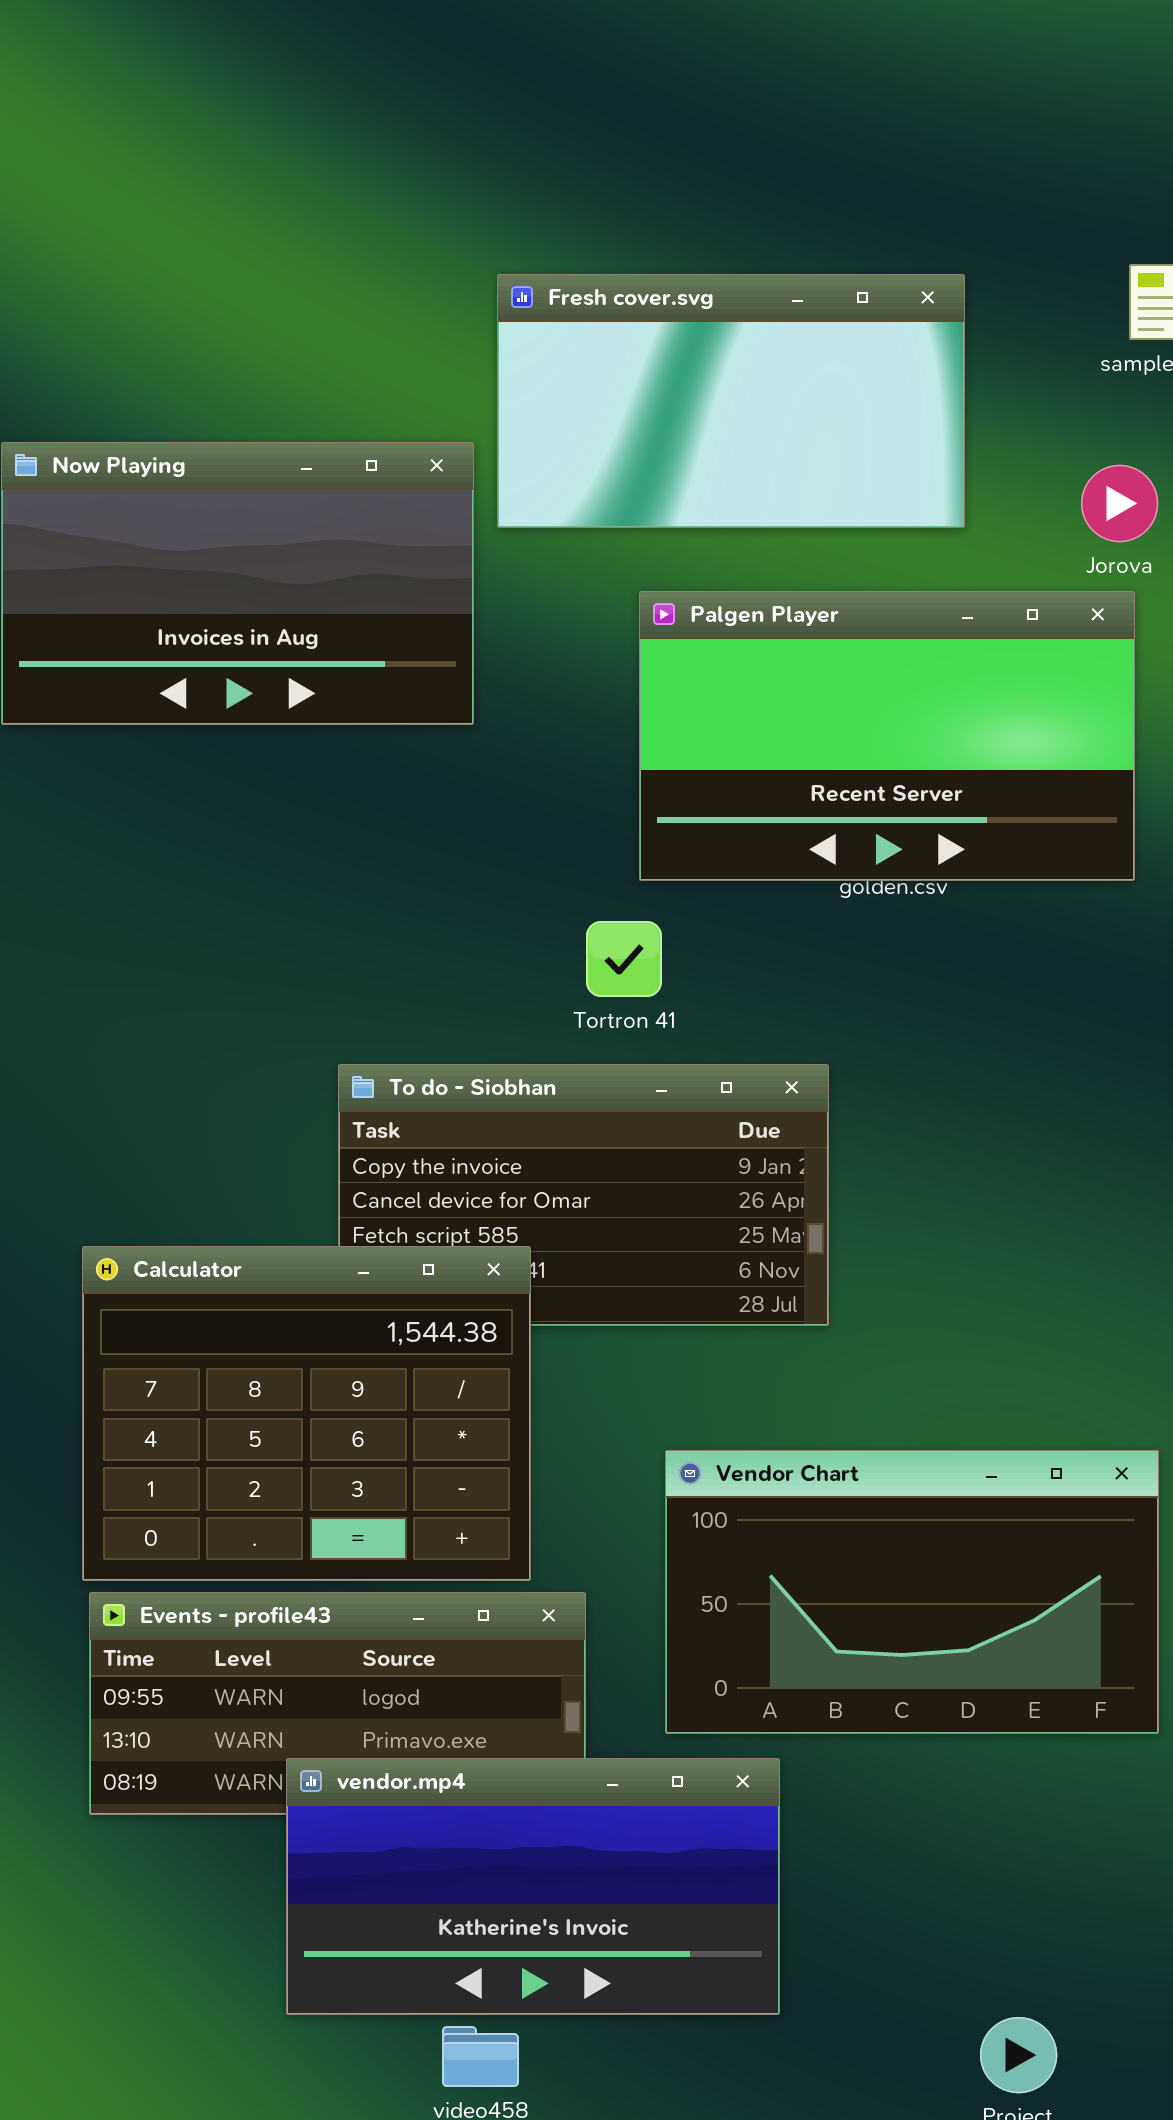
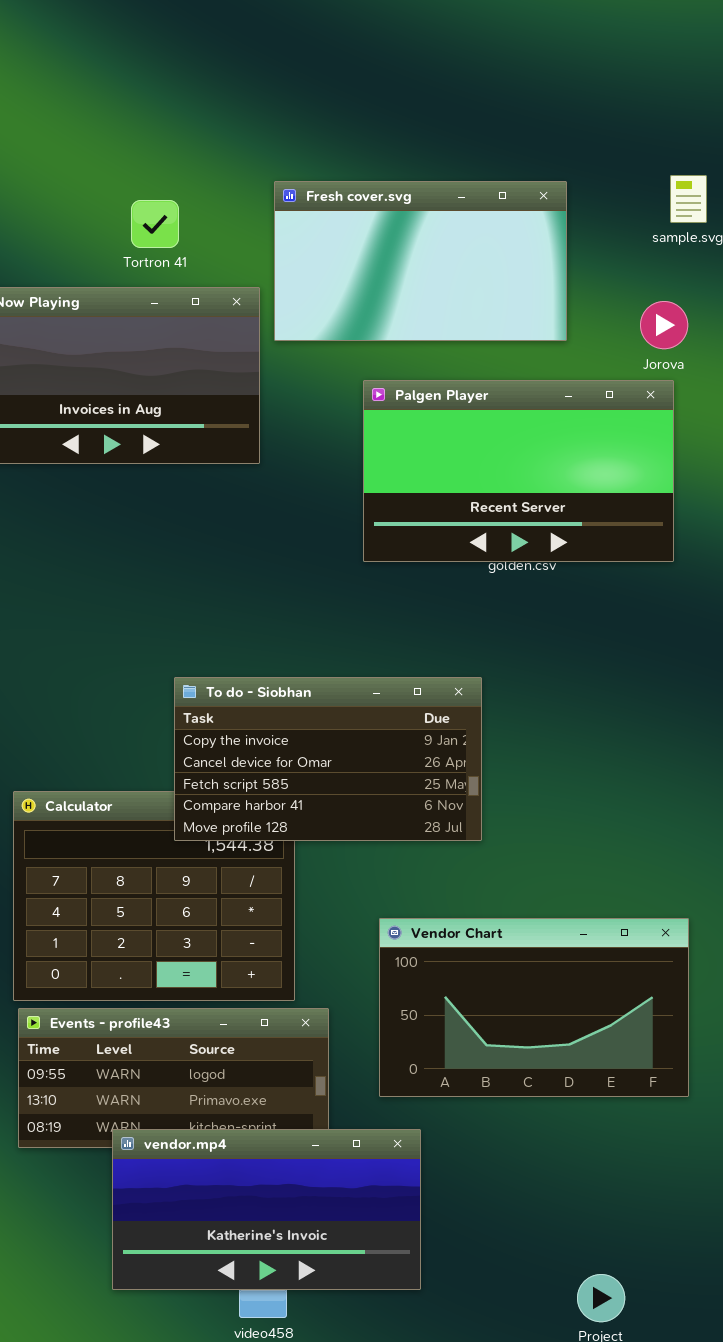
Tortron 41: [586,921,662,997] -> [131,200,179,248], moved
To do - Siobhan: [338,1064,829,1326] -> [174,677,482,841], raised
vendor.mp4: [286,1758,780,2015] -> [112,1129,421,1290], moved

